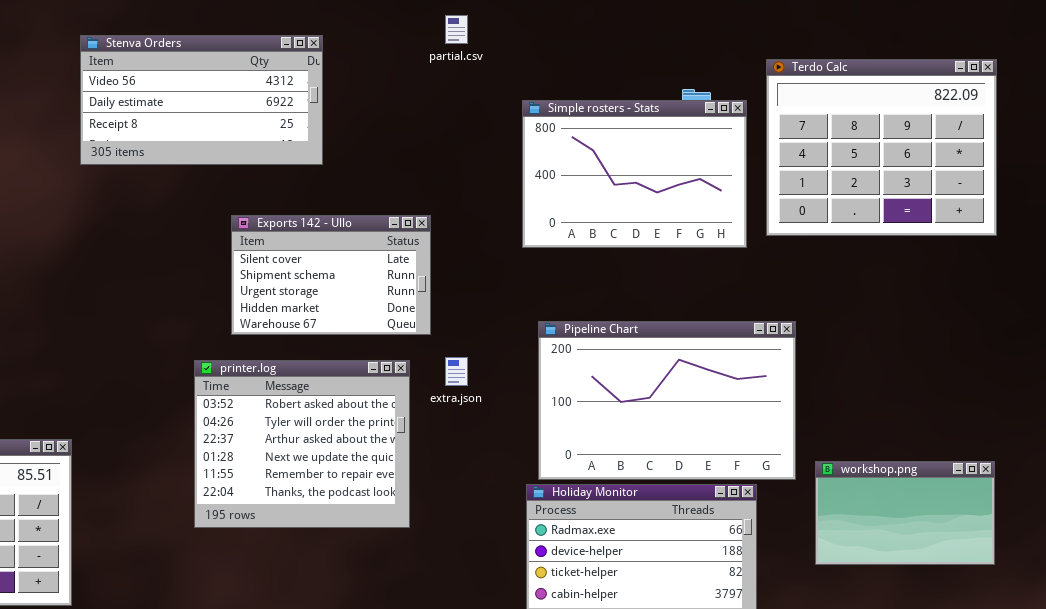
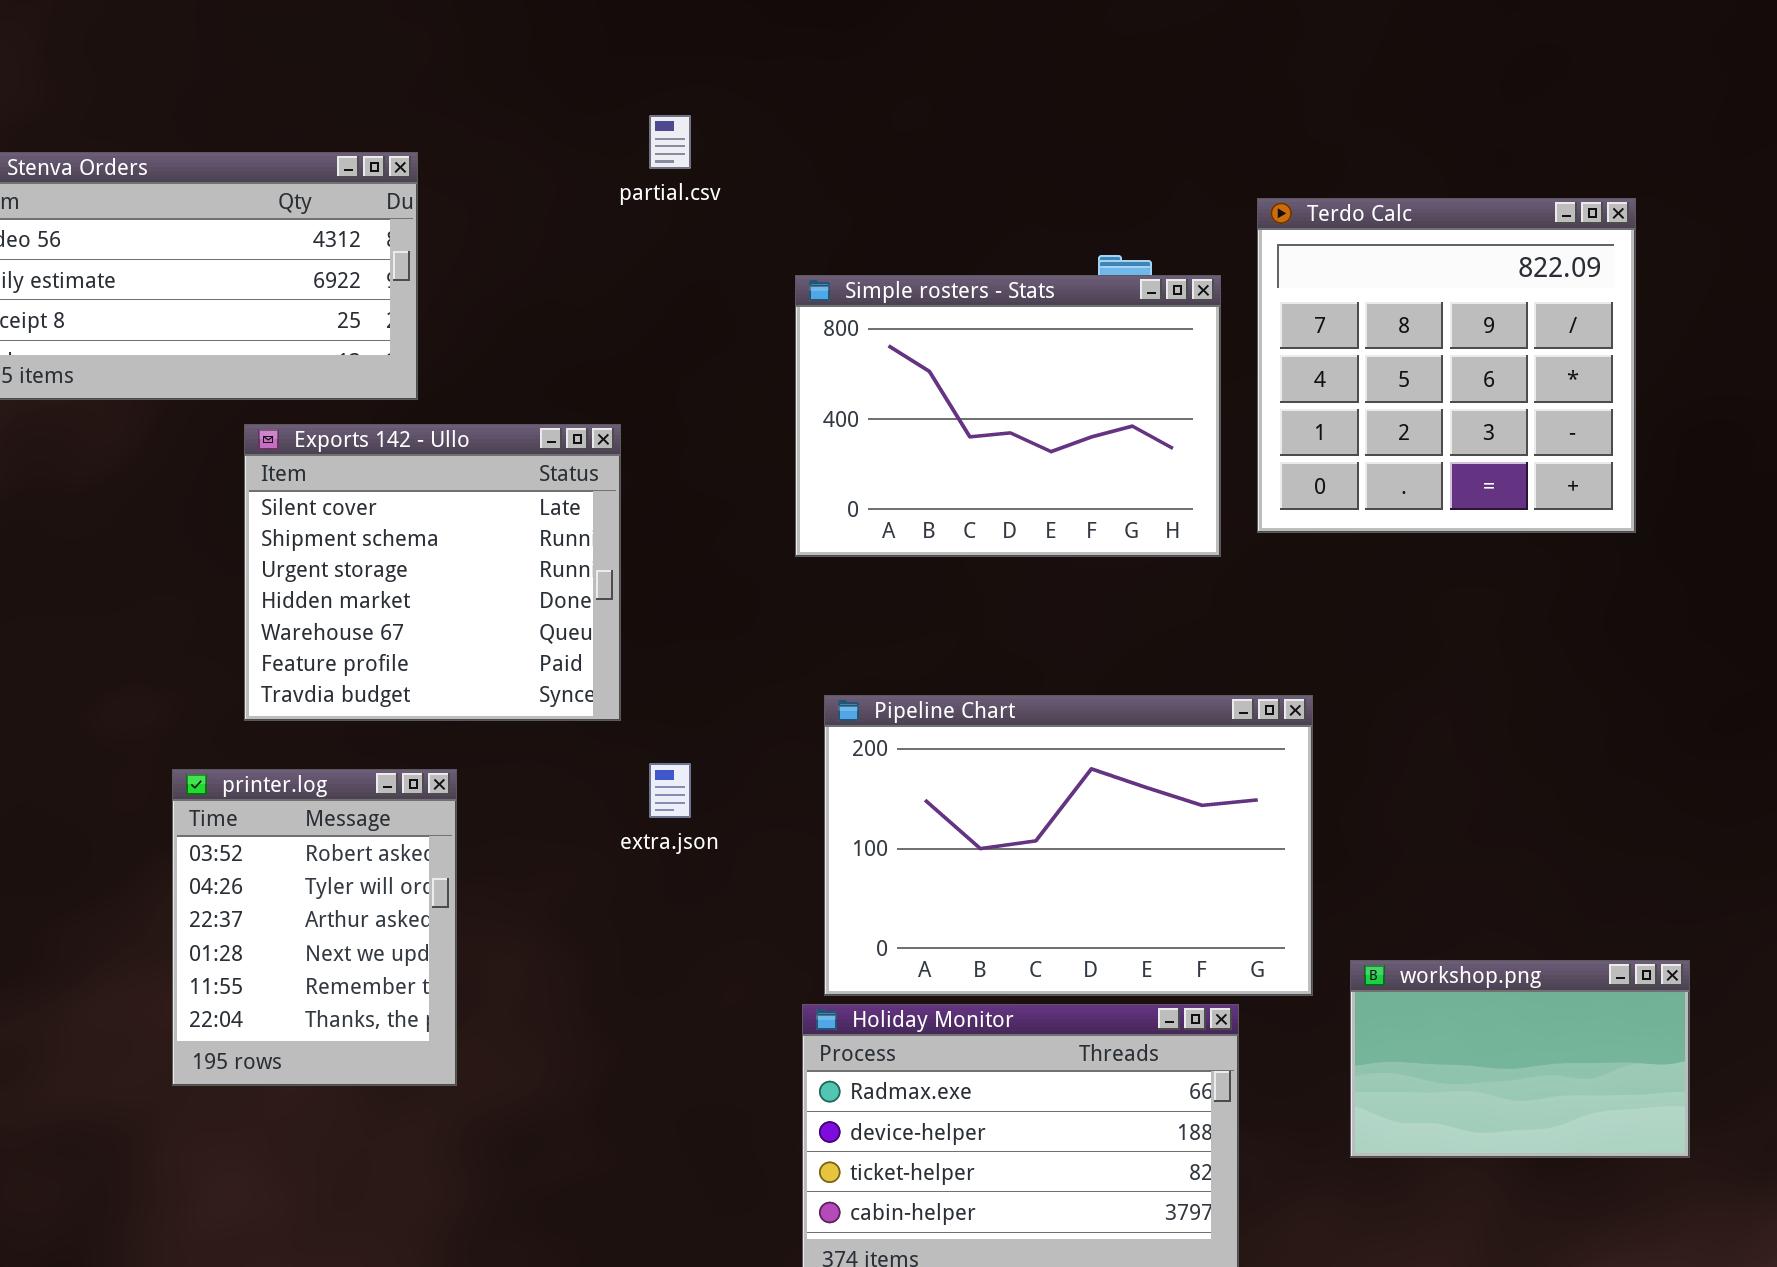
Terdo Calc: [766,59,997,236] -> [1257,198,1636,533], resized
Exports 142 - Ullo: [231,215,431,335] -> [244,424,621,721], resized
printer.log: [194,360,410,528] -> [172,769,457,1086], resized

